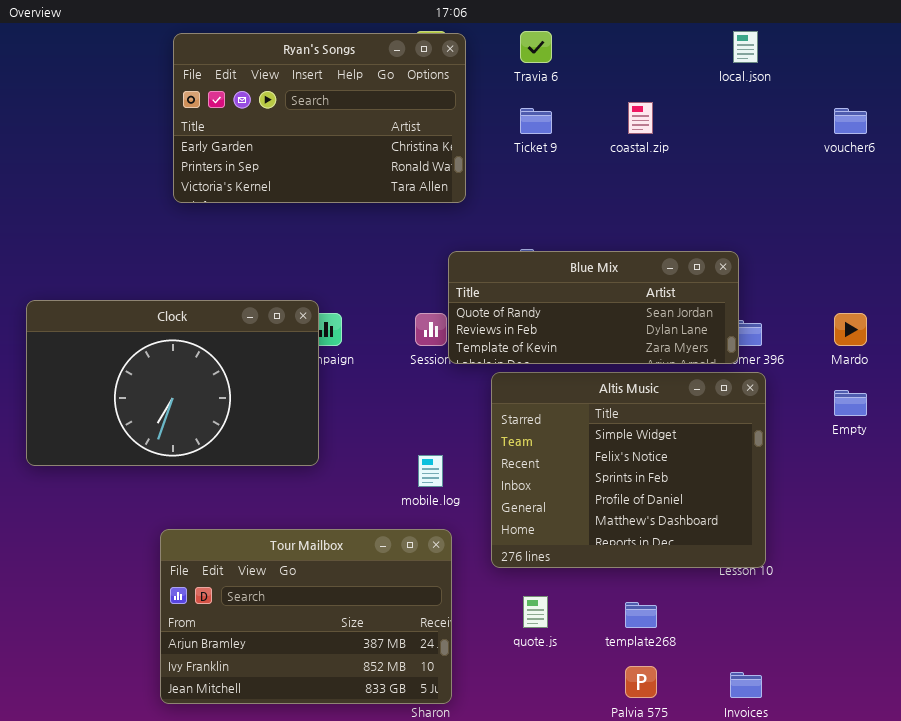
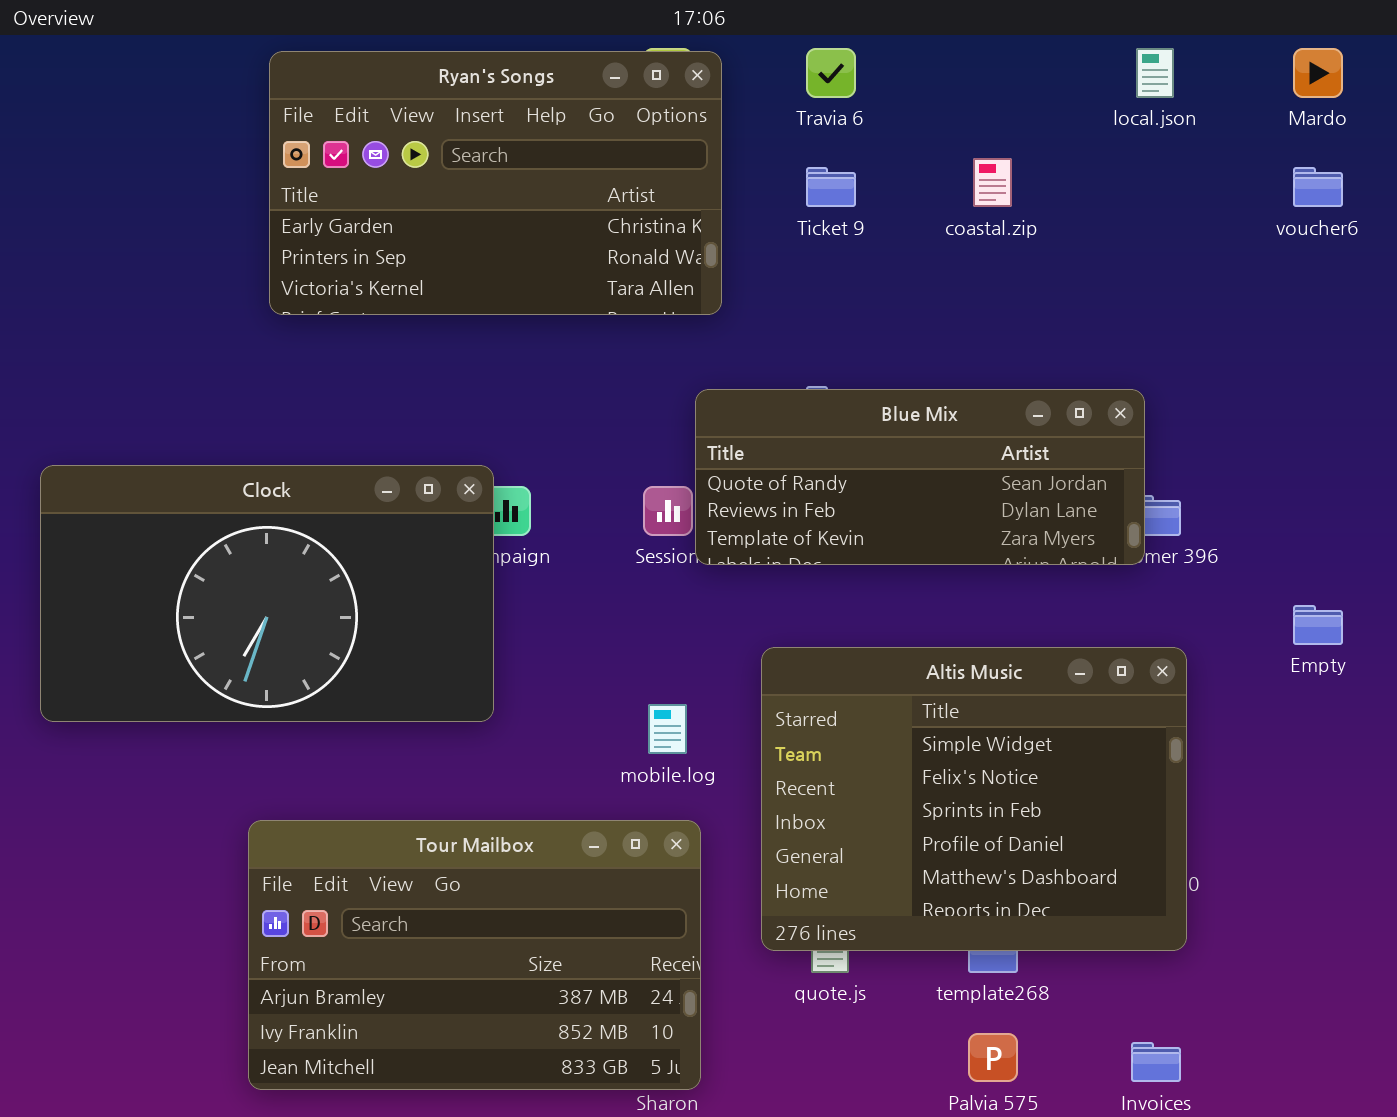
Mardo: [834,313,867,346] -> [1293,48,1343,98], moved
Altis Music: [491,372,766,568] -> [761,647,1187,951], moved

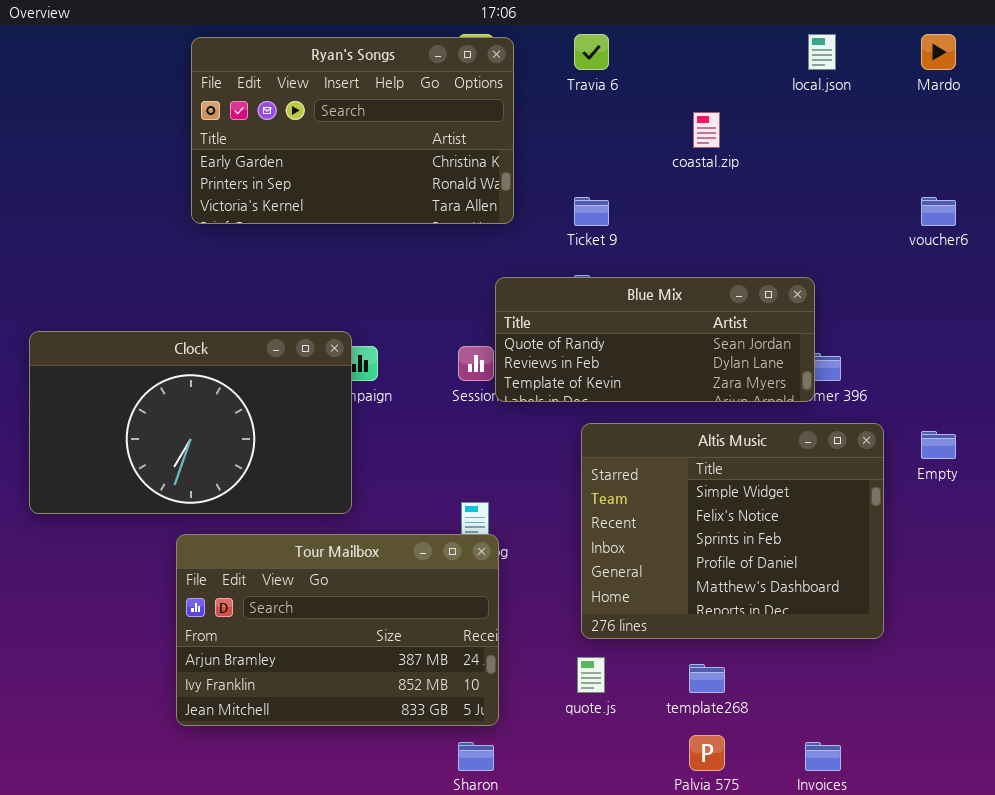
Ticket 9: [806,167,856,207] -> [574,197,609,226], moved
voucher6: [1293,167,1343,207] -> [921,197,956,226], moved
Altis Music: [761,647,1187,951] -> [581,423,884,639], moved
Tour Mailbox: [248,820,701,1090] -> [176,534,499,726], moved

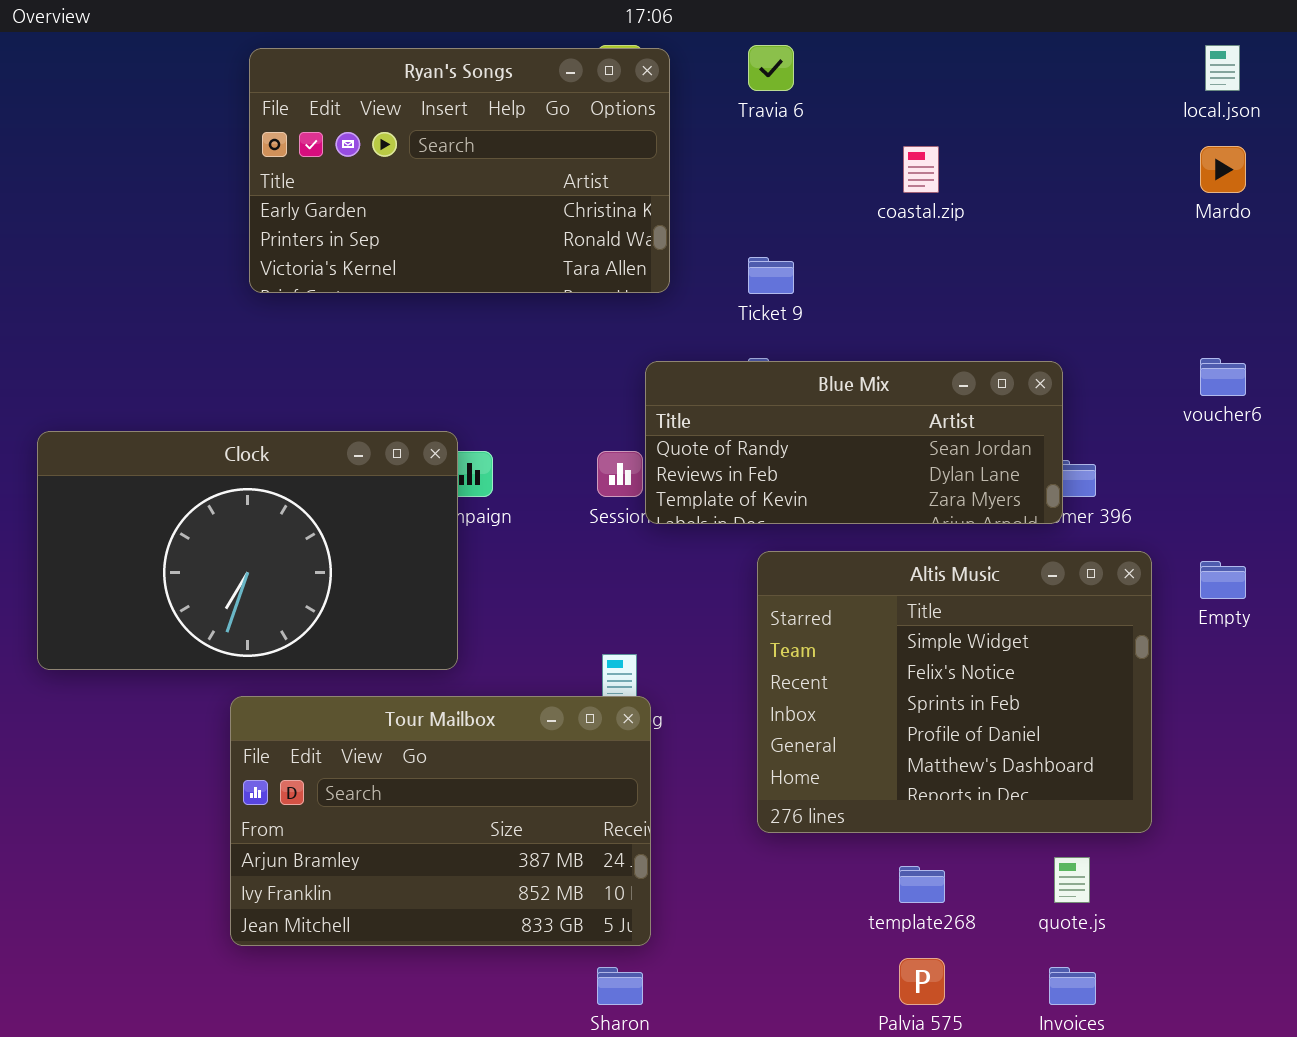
local.json: [808,34,836,70] -> [1205,45,1240,91], moved
Mardo: [921,34,956,70] -> [1200,146,1246,193], moved
voucher6: [921,197,956,226] -> [1200,358,1246,396], moved
quote.js: [577,657,605,693] -> [1054,857,1090,903], moved

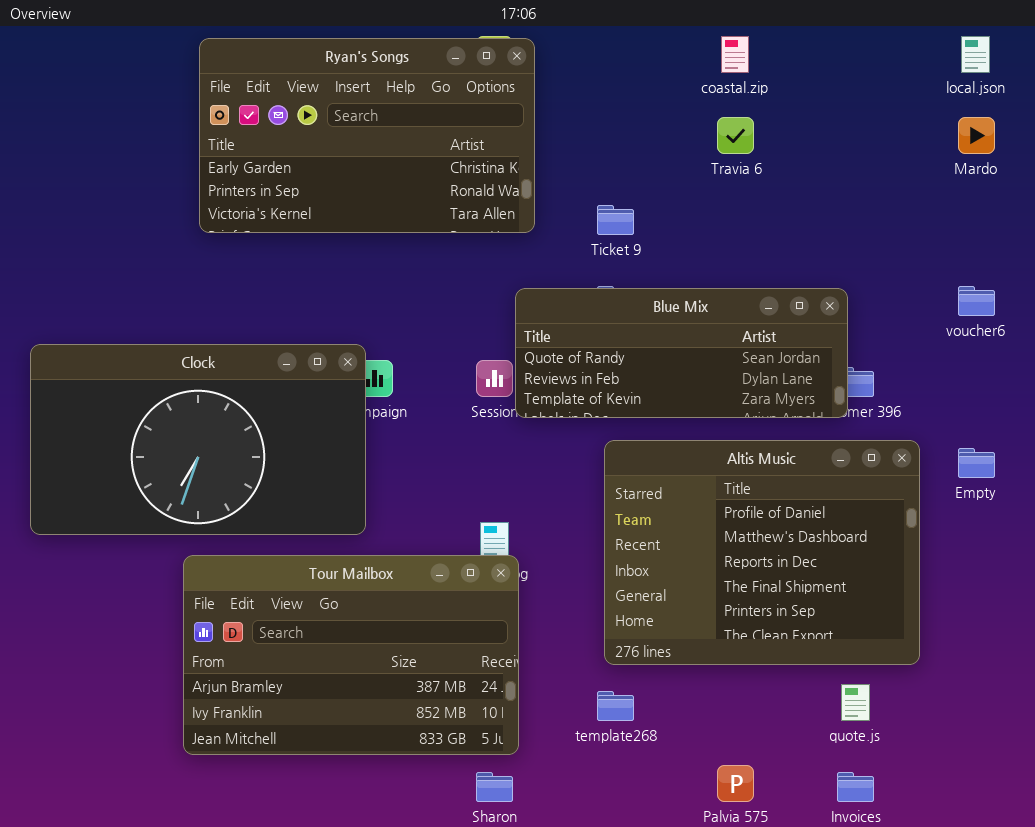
Travia 6: [748,45,794,91] -> [717,117,754,154], moved
coastal.zip: [903,146,939,193] -> [721,36,749,73], moved
Altis Music: [757,551,1152,833] -> [604,440,920,665], scrolled down 3 rows
template268: [899,866,945,903] -> [597,691,634,721], moved

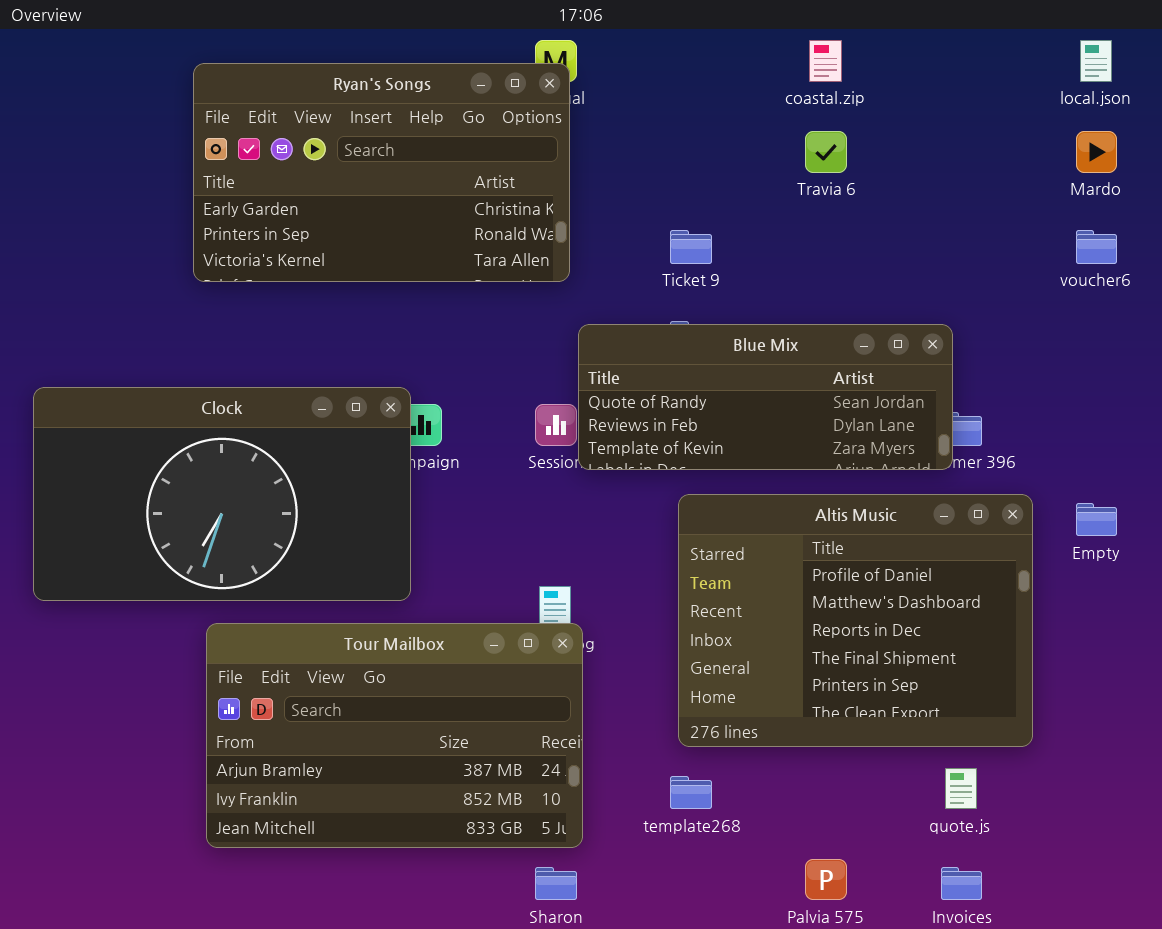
Ryan's Songs: [199,38,535,233] -> [193,63,570,282], moved
voucher6: [958,286,995,316] -> [1076,230,1117,264], moved

